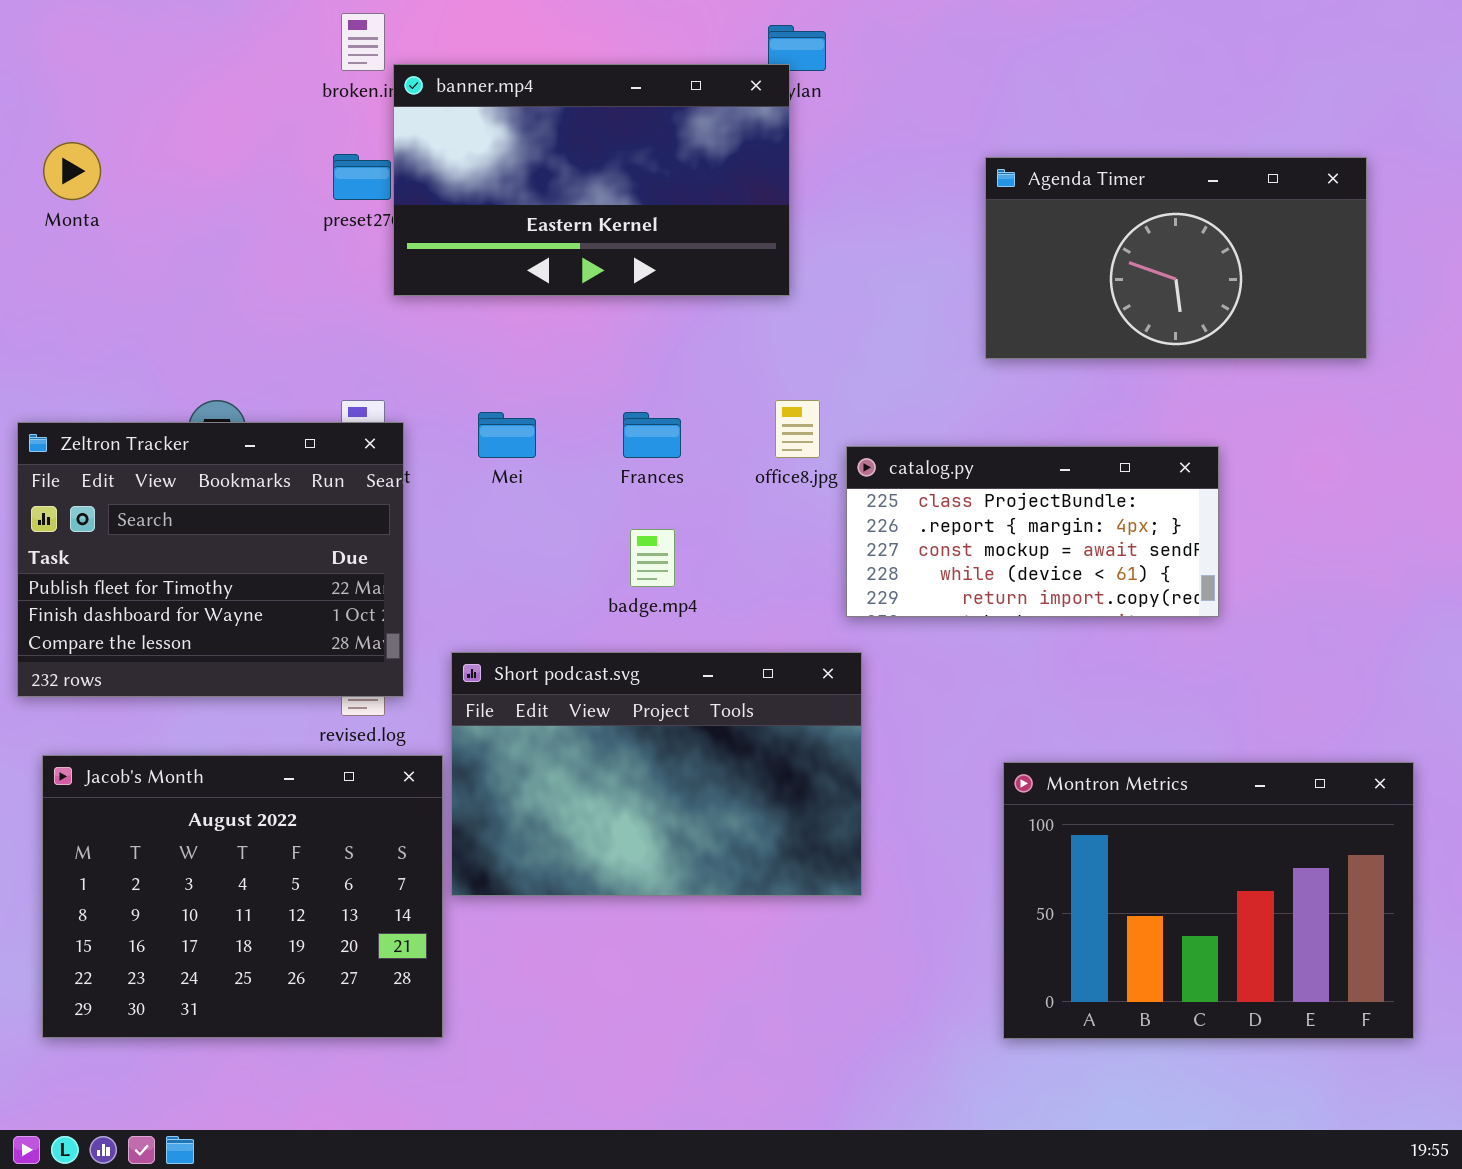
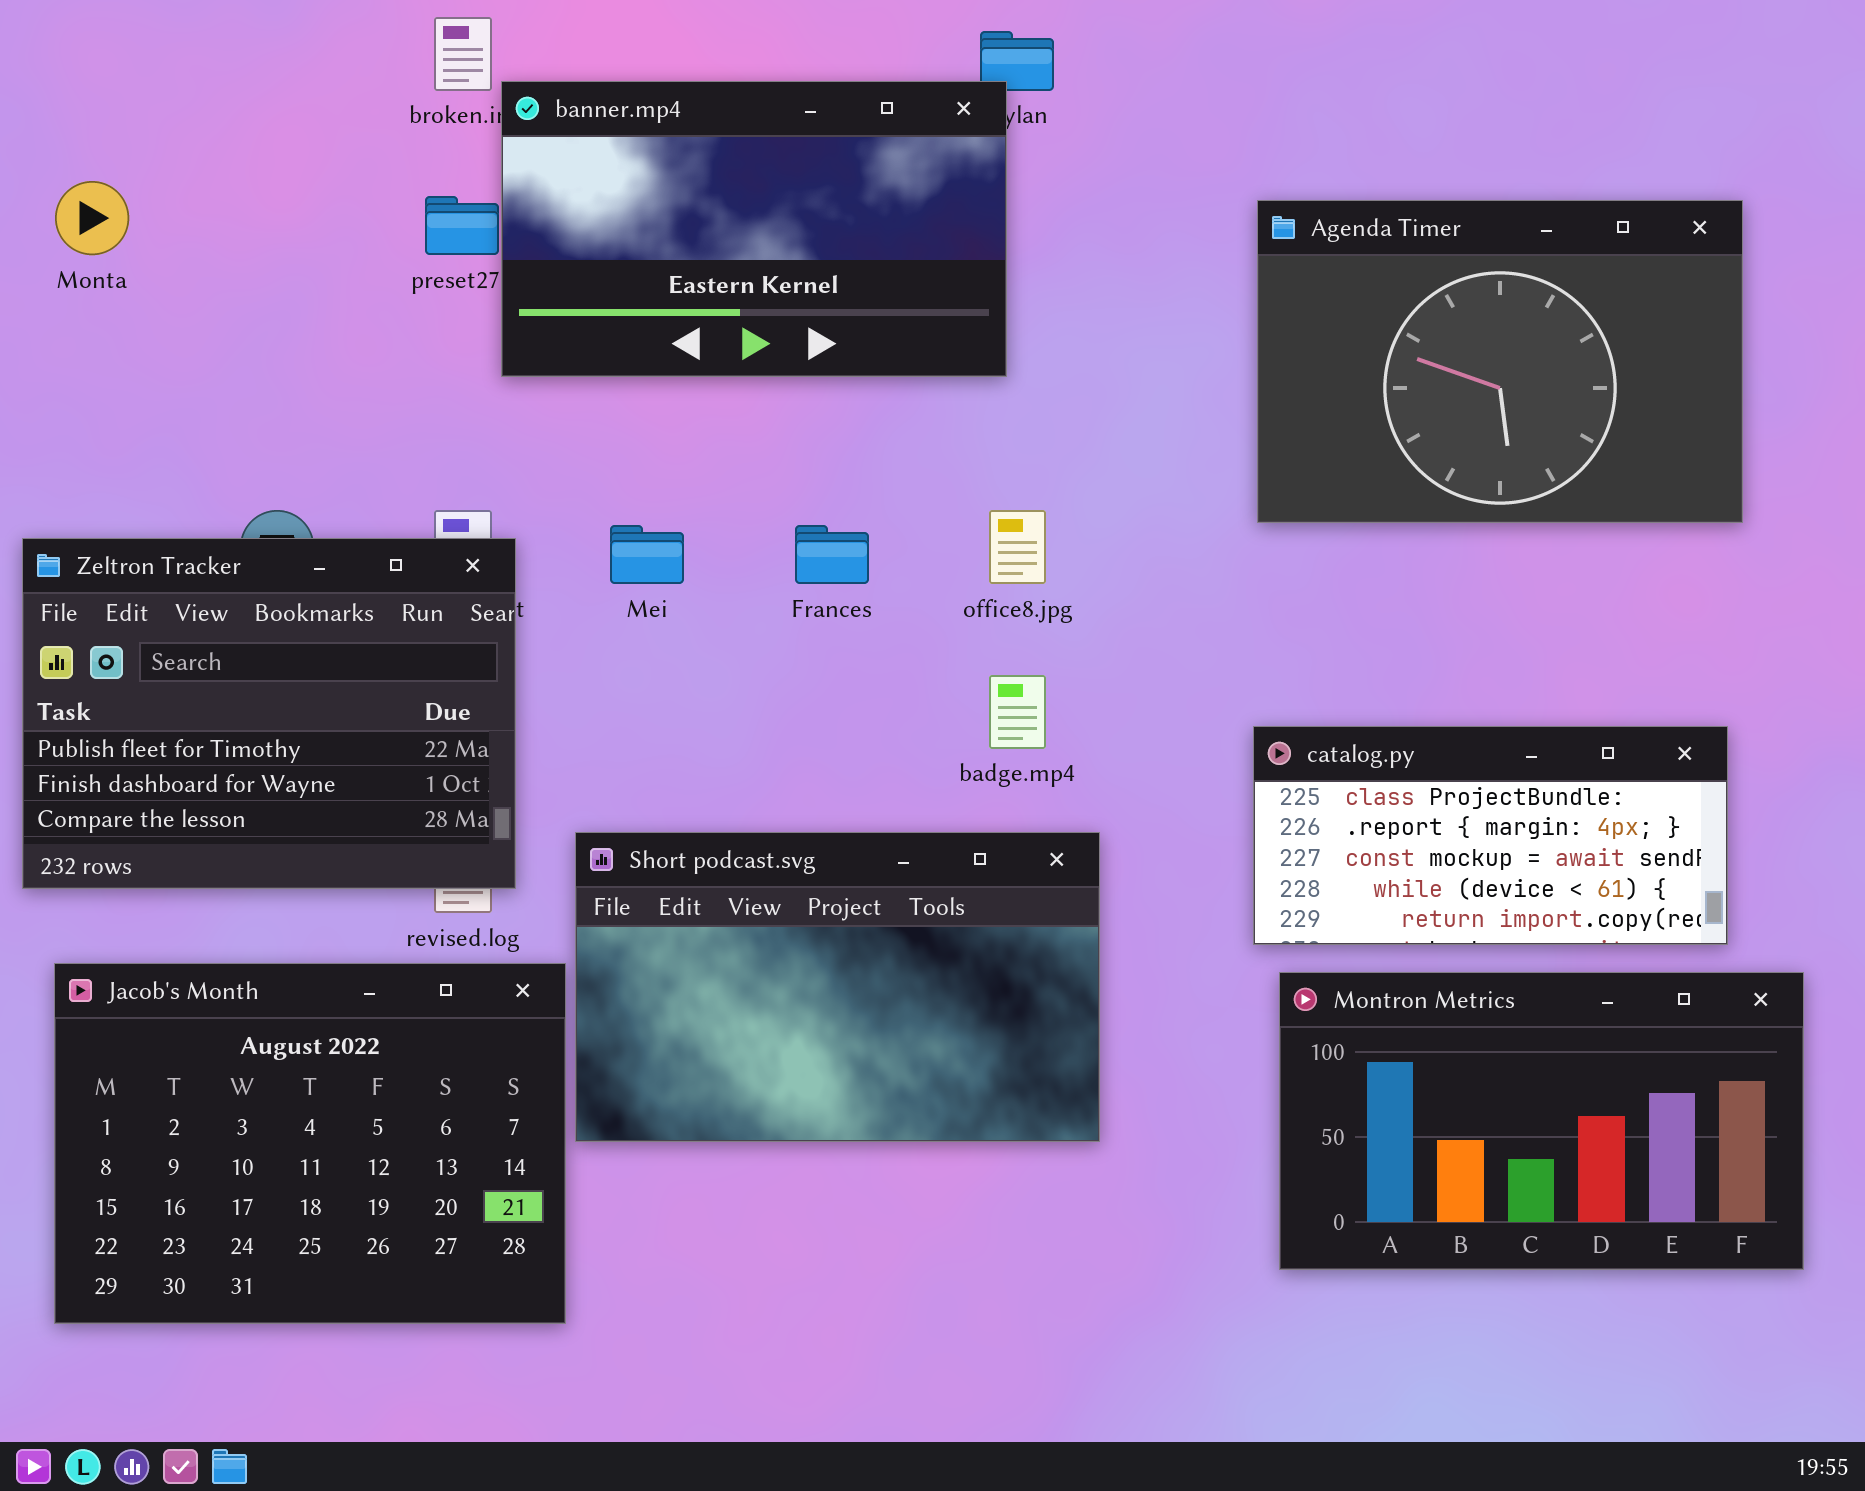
Agenda Timer: [985,157,1367,359] -> [1257,200,1743,523], resized
catalog.py: [846,446,1219,617] -> [1253,726,1728,945], moved
badge.mp4: [630,529,675,587] -> [989,675,1046,749], moved
Montron Metrics: [1003,762,1414,1039] -> [1279,972,1804,1270], resized

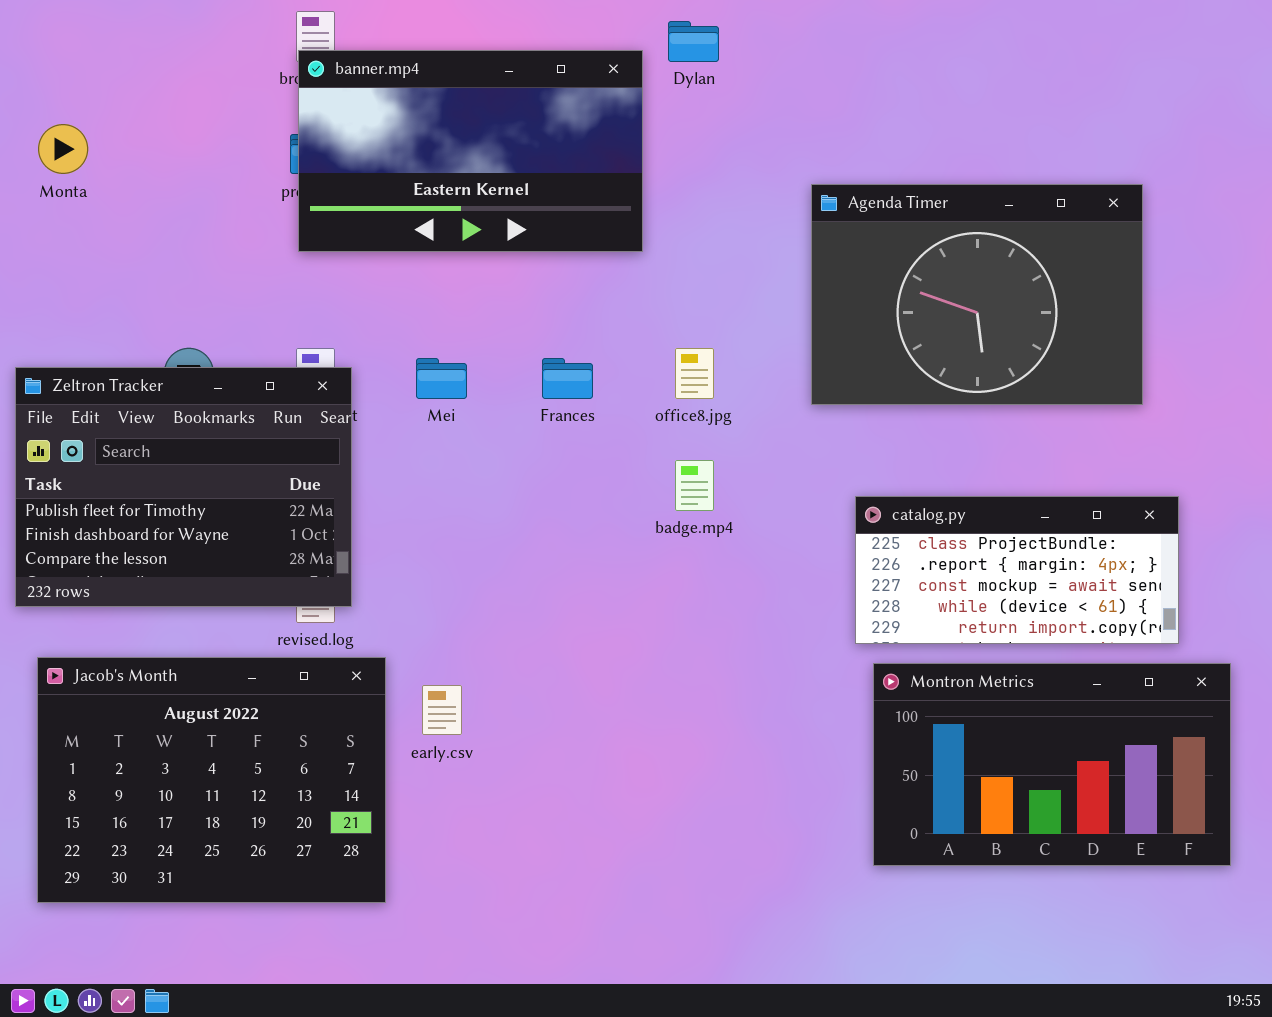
banner.mp4: [501,81,1007,377] -> [298,50,643,252], moved
Agenda Timer: [1257,200,1743,523] -> [811,184,1143,405], moved
Short podcast.svg: [575,832,1100,1142] -> none, closed

